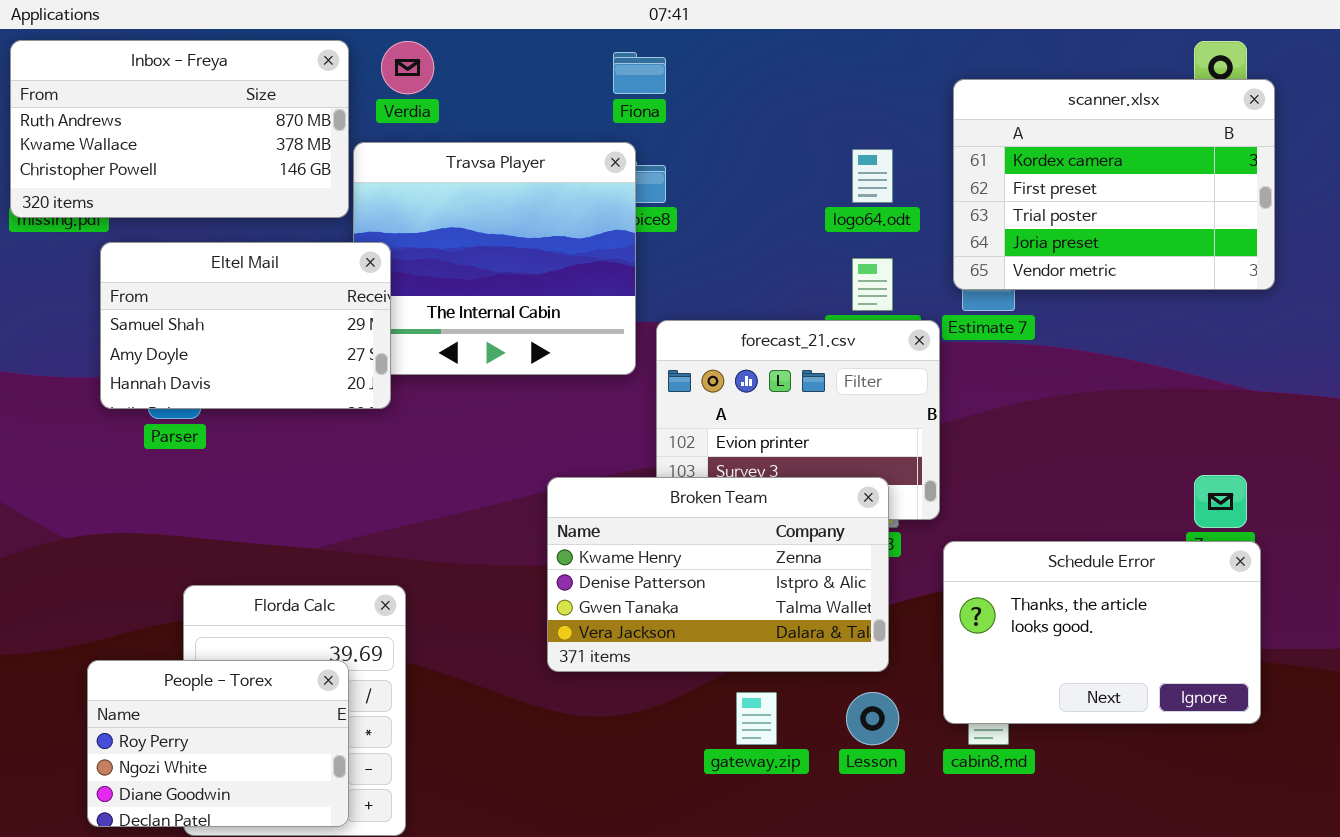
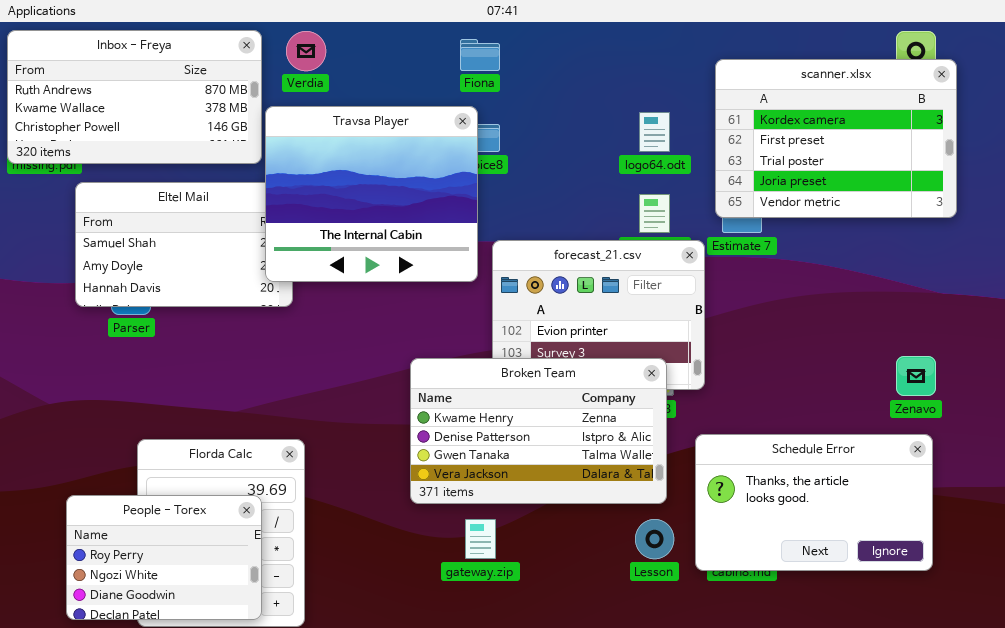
Travsa Player: [353,142,636,375] -> [265,106,478,282], raised
Schedule Error: [943,541,1261,724] -> [695,434,933,571], moved
gateway.zip: [736,692,777,745] -> [465,519,496,559], moved

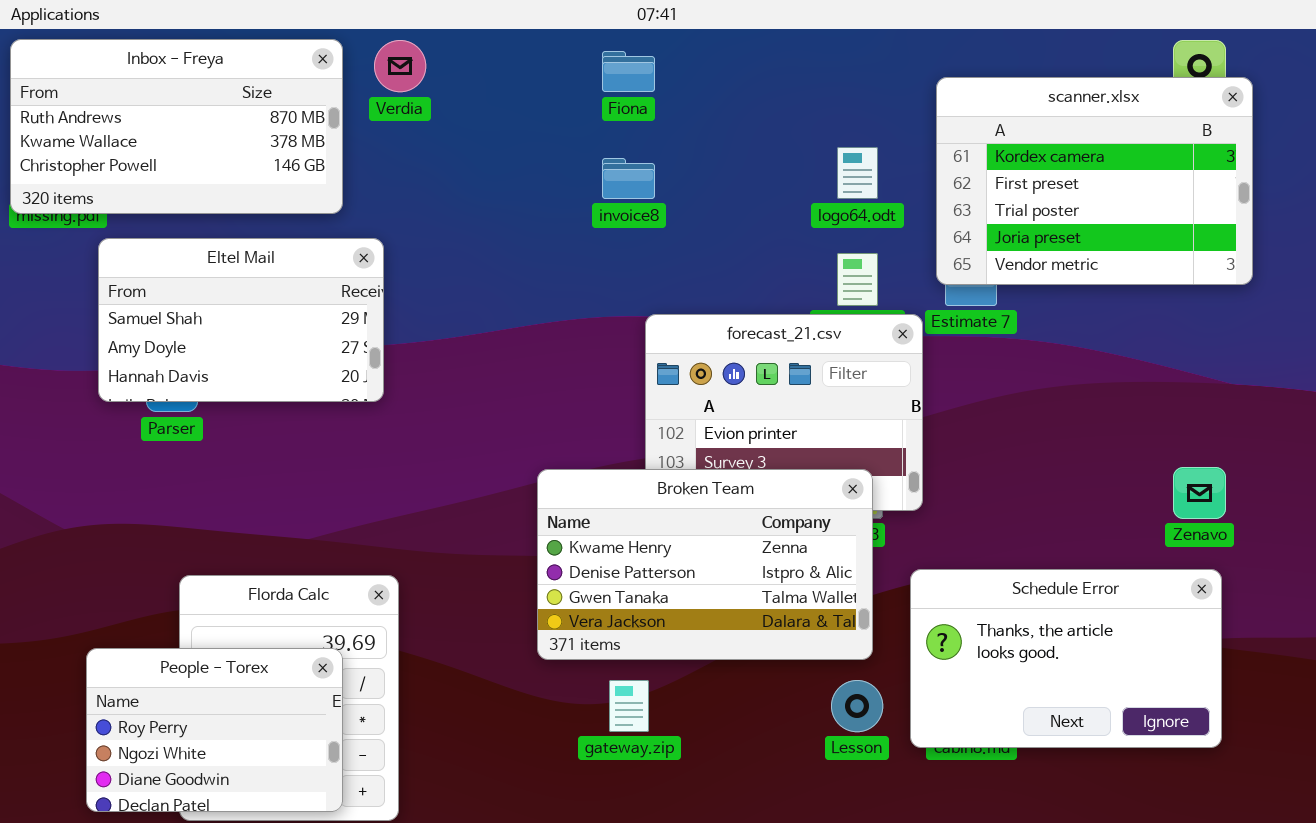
Travsa Player: [265,106,478,282] -> none, closed

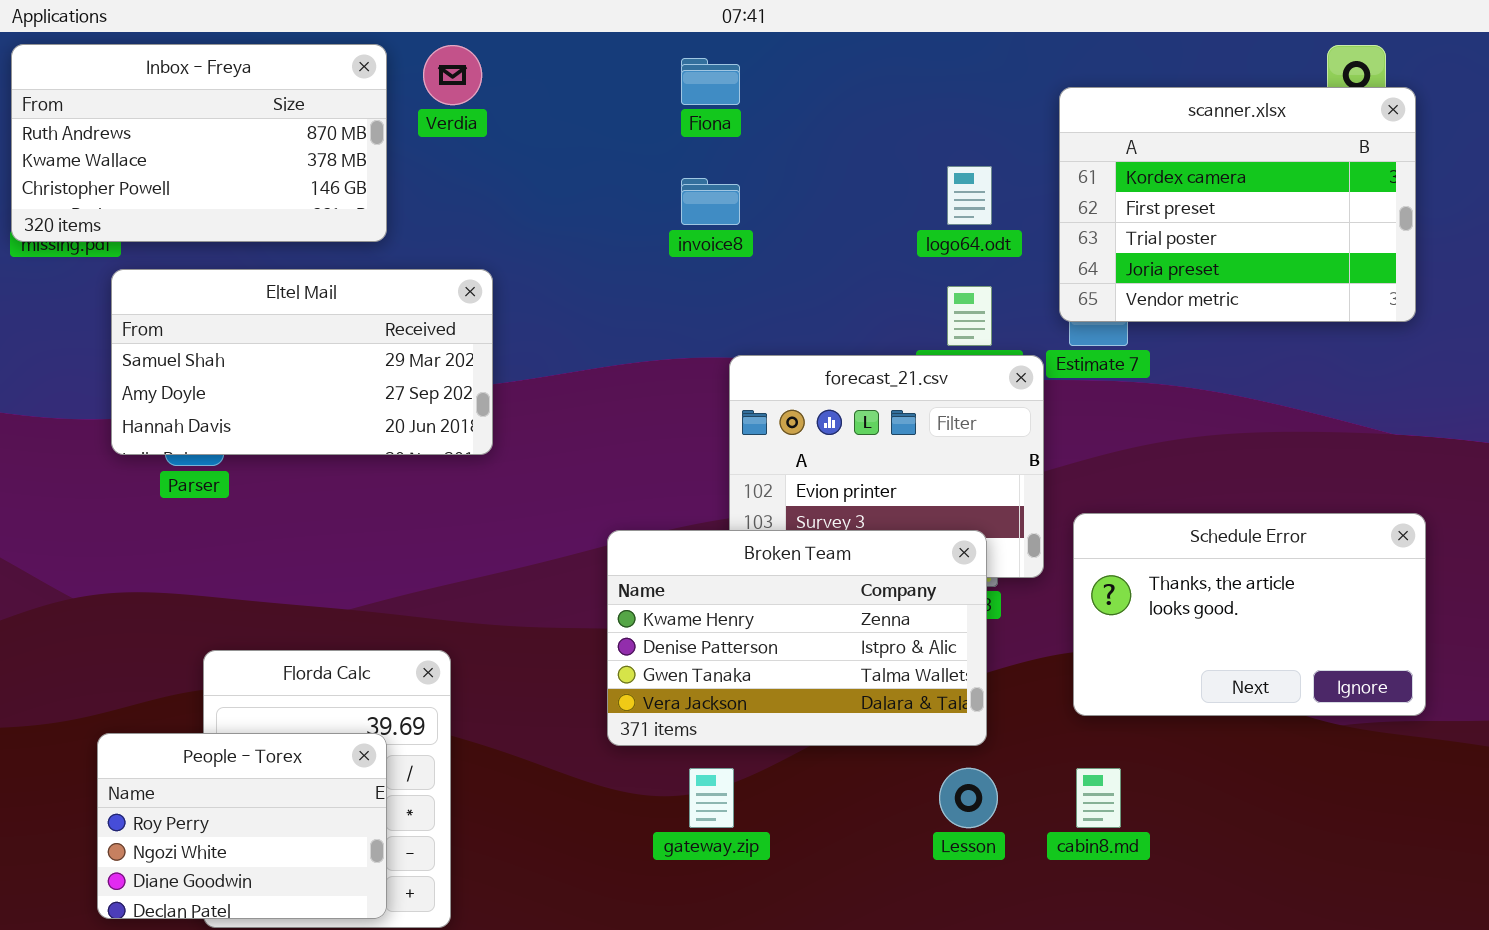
Eltel Mail: [98,238,384,402] -> [111,269,493,455], resized
Schedule Error: [910,569,1222,748] -> [1073,513,1426,716], moved

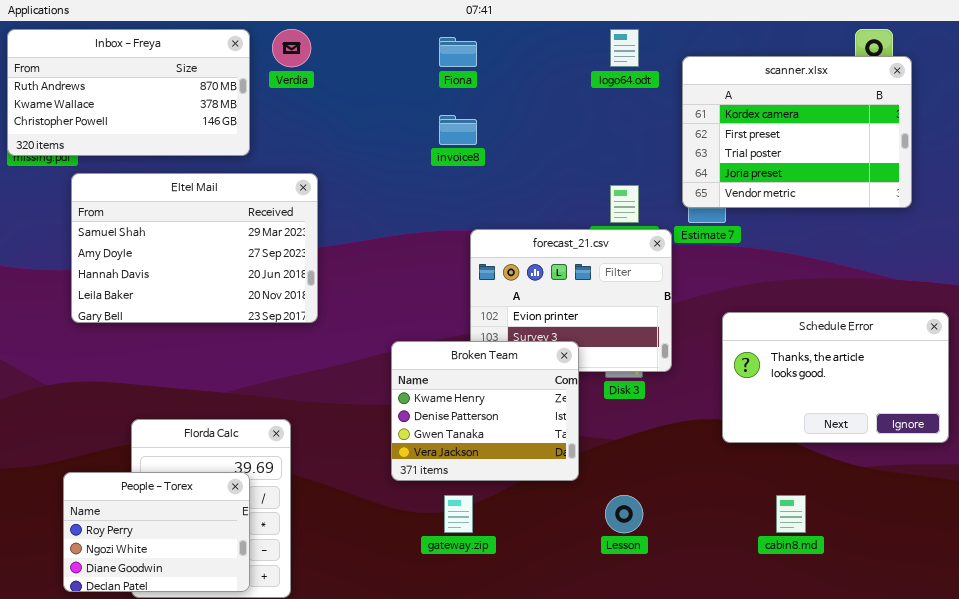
logo64.odt: [947,166,992,225] -> [610,29,639,67], moved
Eltel Mail: [111,269,493,455] -> [71,173,318,323], resized
Schedule Error: [1073,513,1426,716] -> [722,312,949,443], moved
Broken Team: [607,530,987,746] -> [391,341,579,481], resized
cabin8.md: [1076,768,1121,828] -> [776,495,806,533], moved

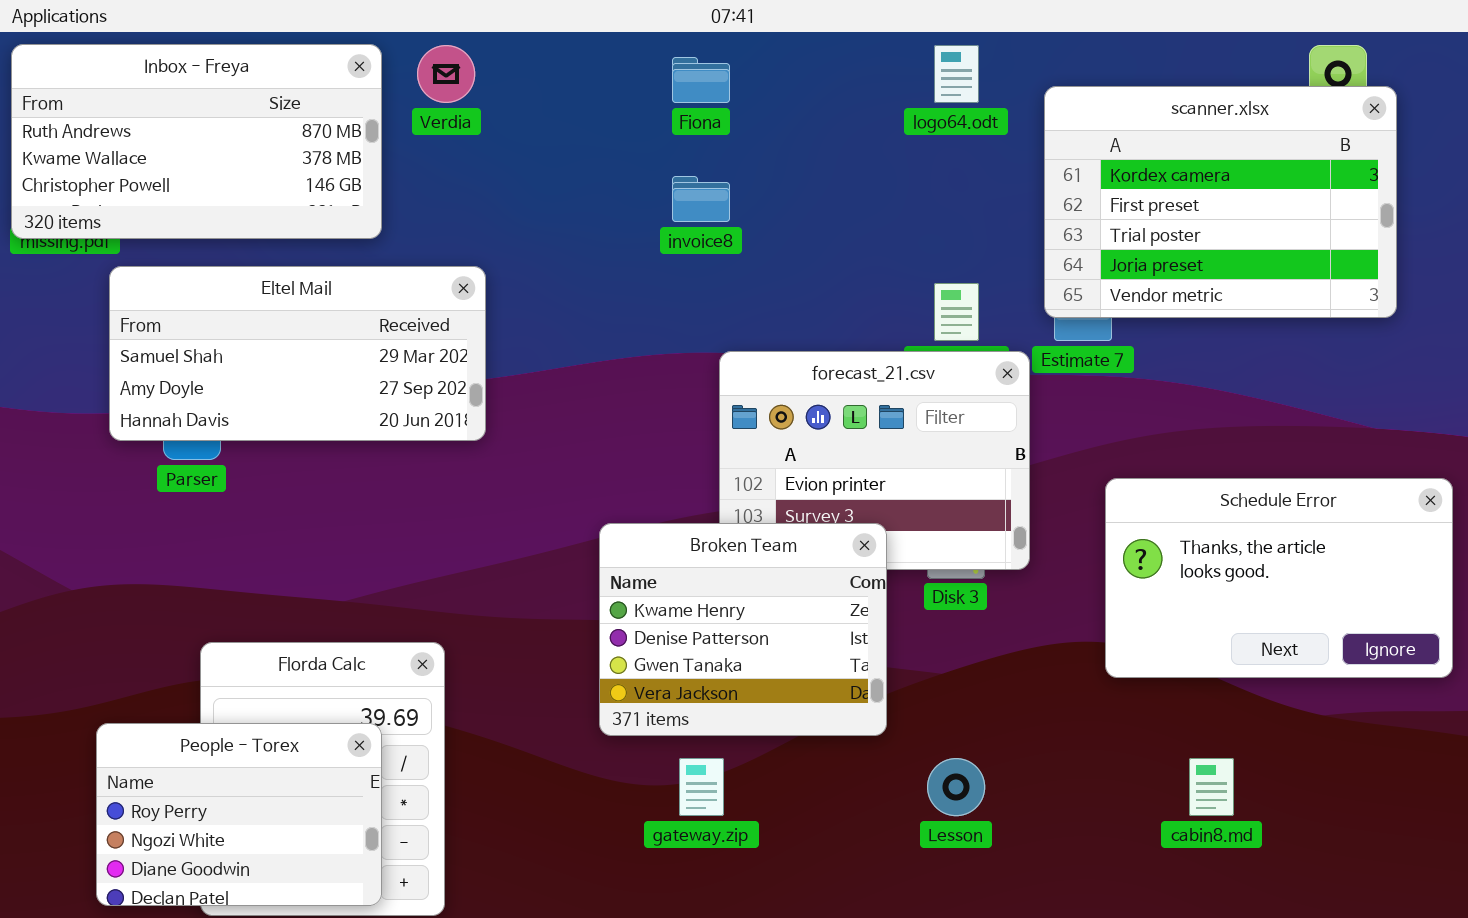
Eltel Mail: [71,173,318,323] -> [109,266,486,441], resized

